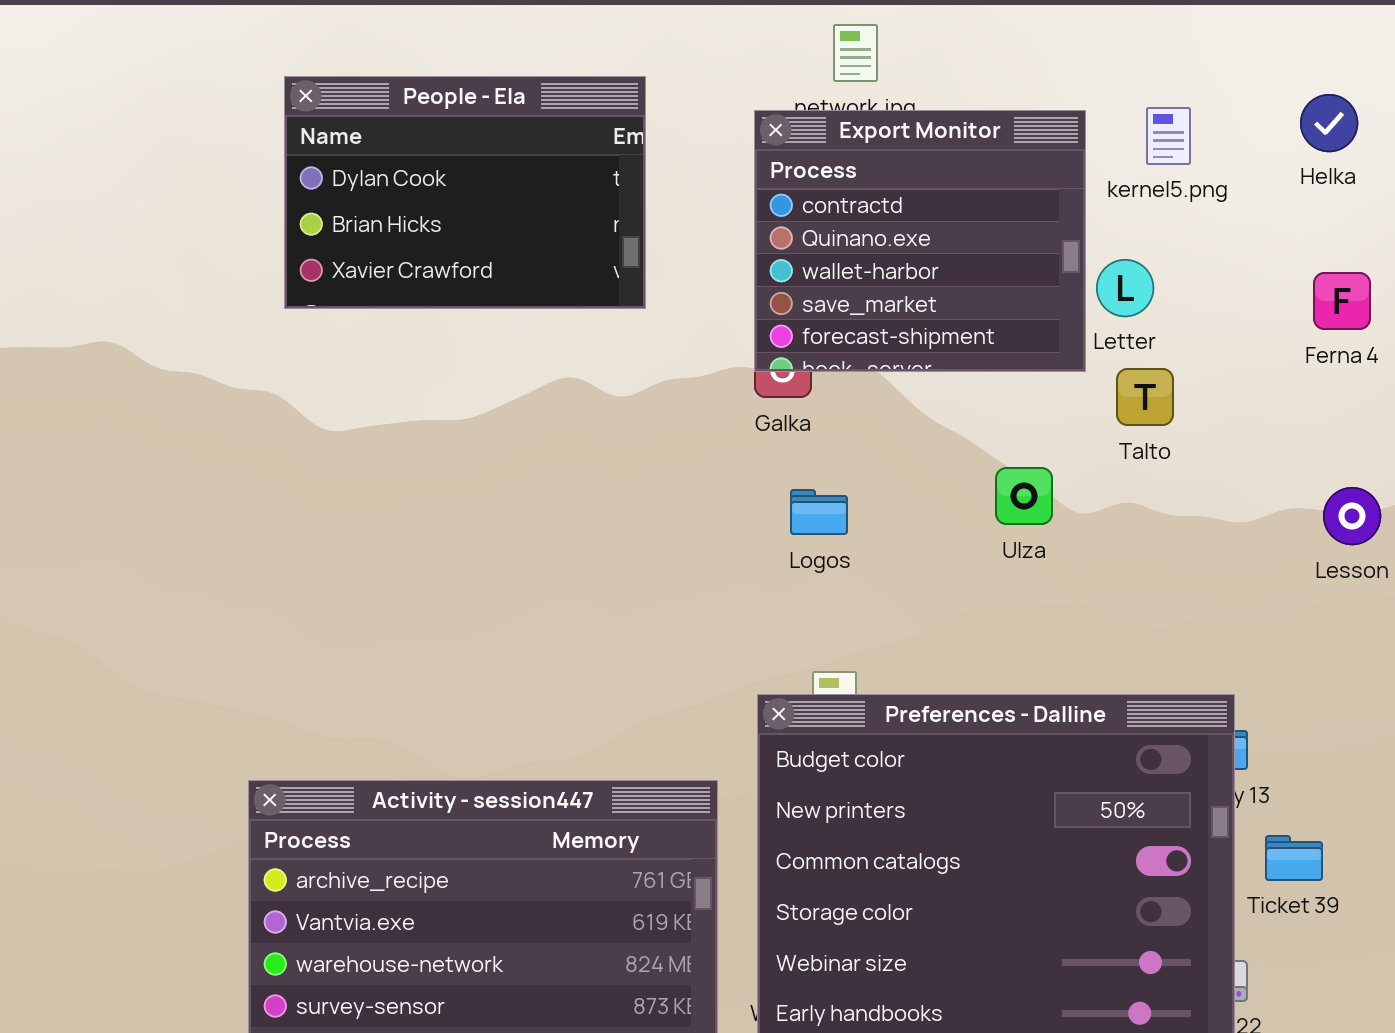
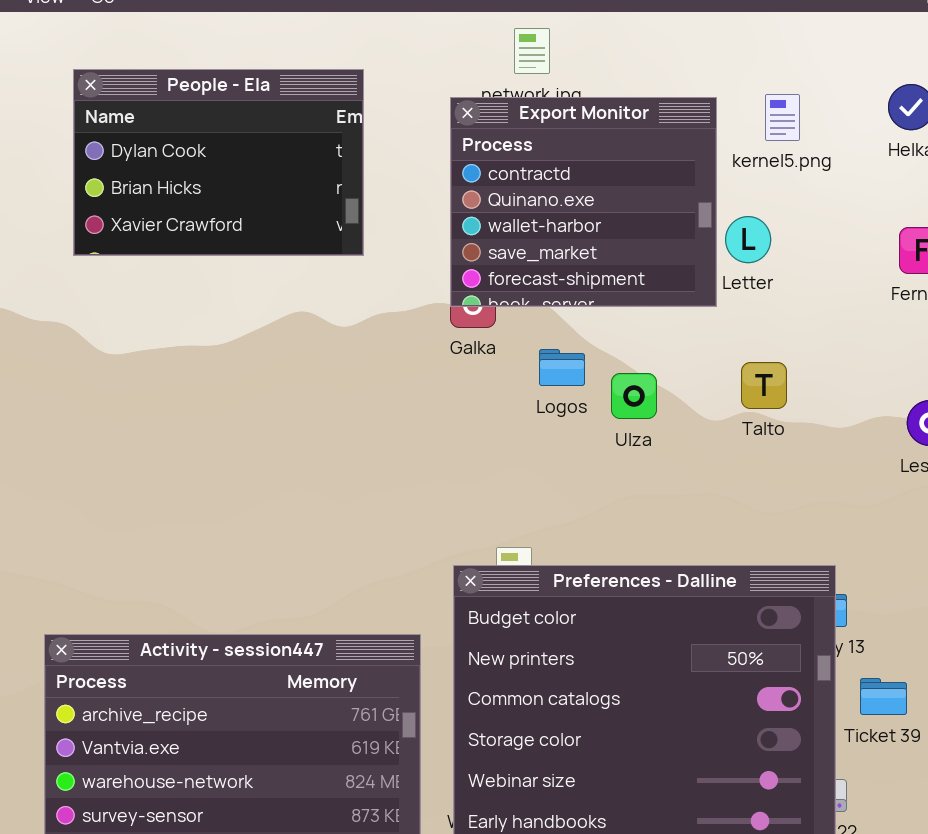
Talto: [1116,368,1174,426] -> [741,362,787,409], moved
Ulza: [995,467,1053,525] -> [611,373,657,419], moved
Logos: [790,489,848,535] -> [539,349,585,386], moved

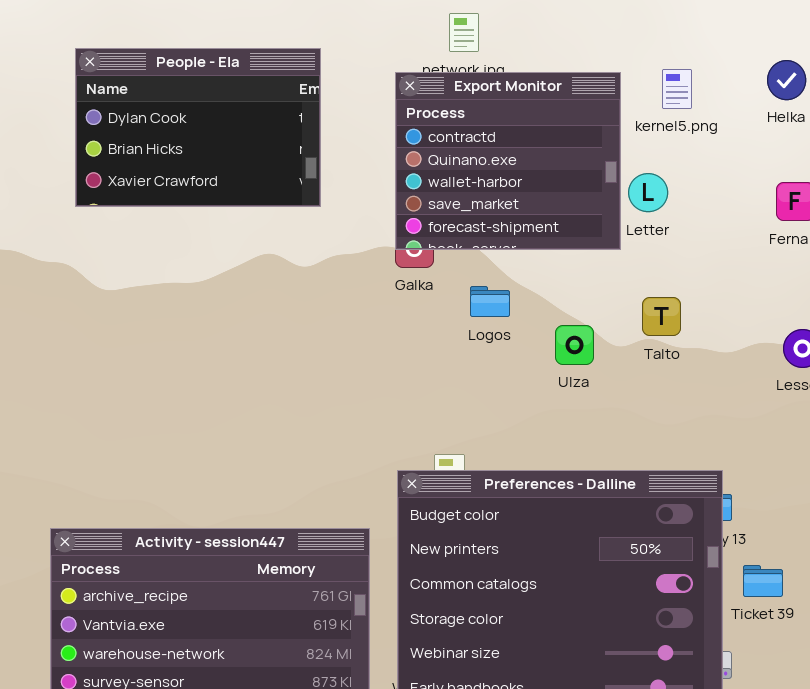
Ulza: [611,373,657,419] -> [555,325,594,365], moved

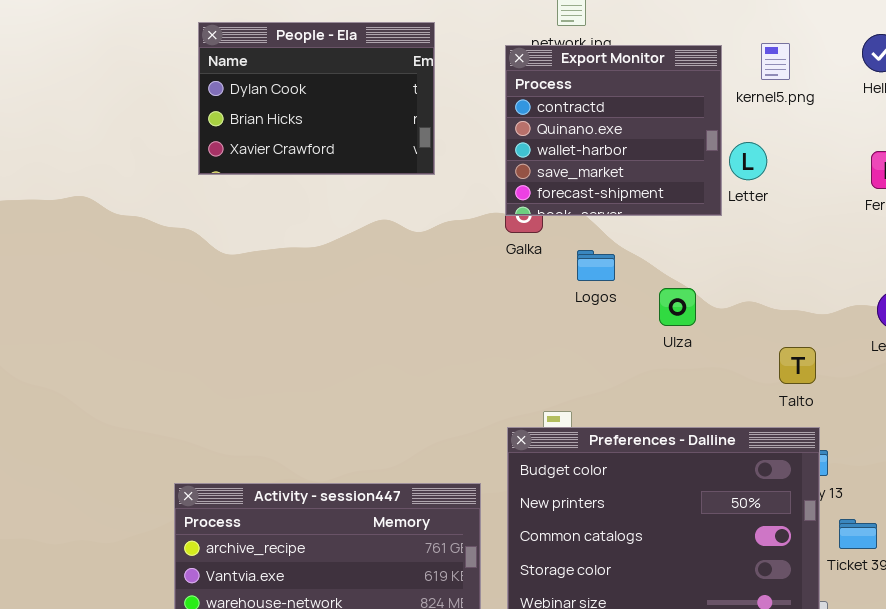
Talto: [642,297,681,336] -> [779,347,816,384], moved

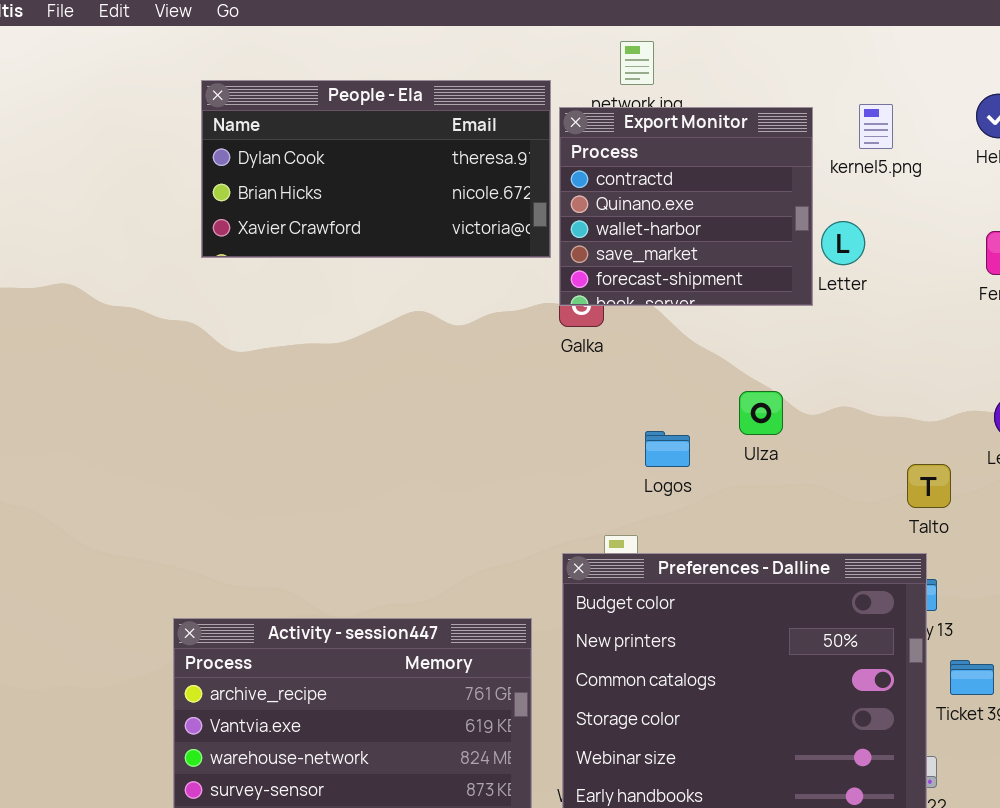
People - Ela: [198,22,435,175] -> [201,80,551,258], resized
Logos: [577,250,615,281] -> [645,431,690,467], moved
Talto: [779,347,816,384] -> [907,464,951,508], moved

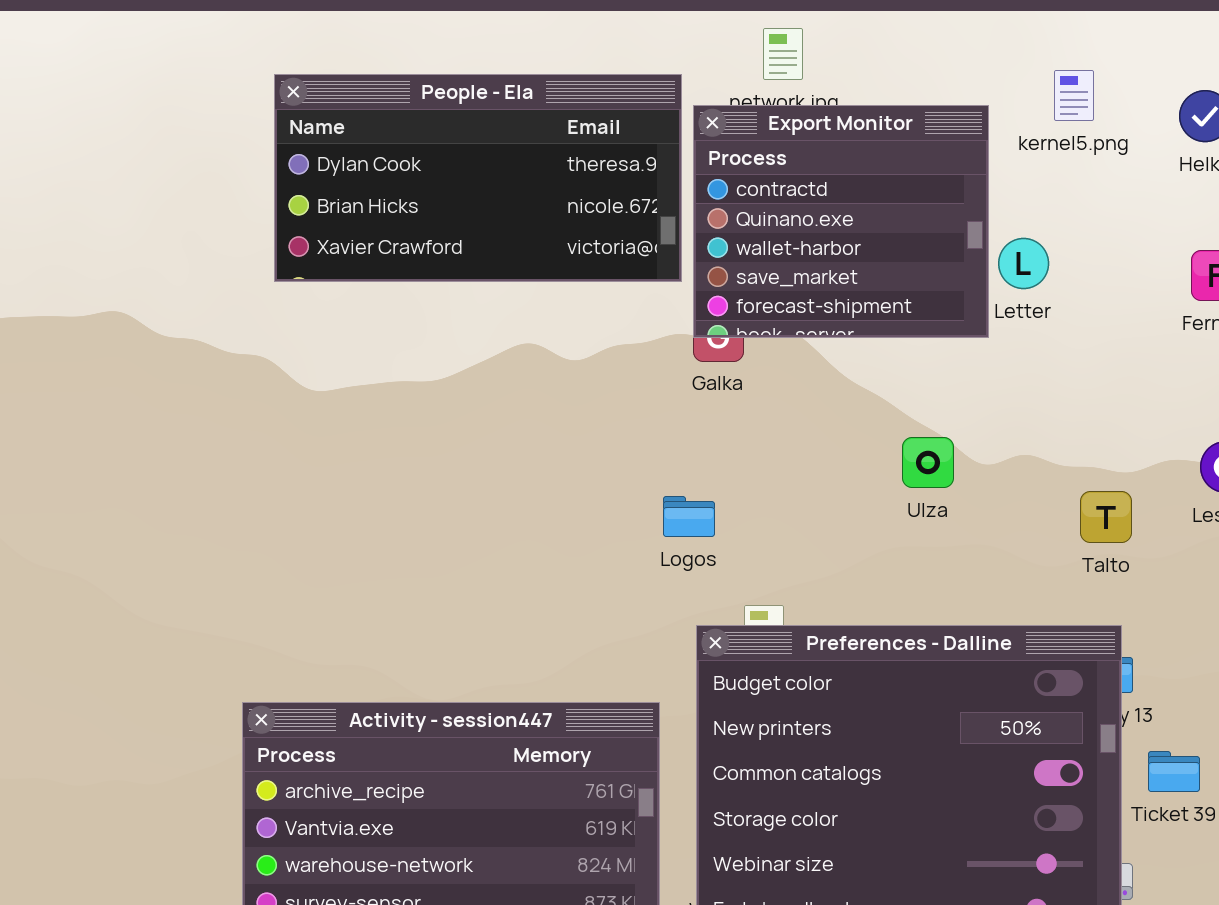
kernel5.png: [859,104,893,149] -> [1054,70,1094,121], moved
Logos: [645,431,690,467] -> [663,496,715,537], moved
Talto: [907,464,951,508] -> [1080,491,1132,543], moved

